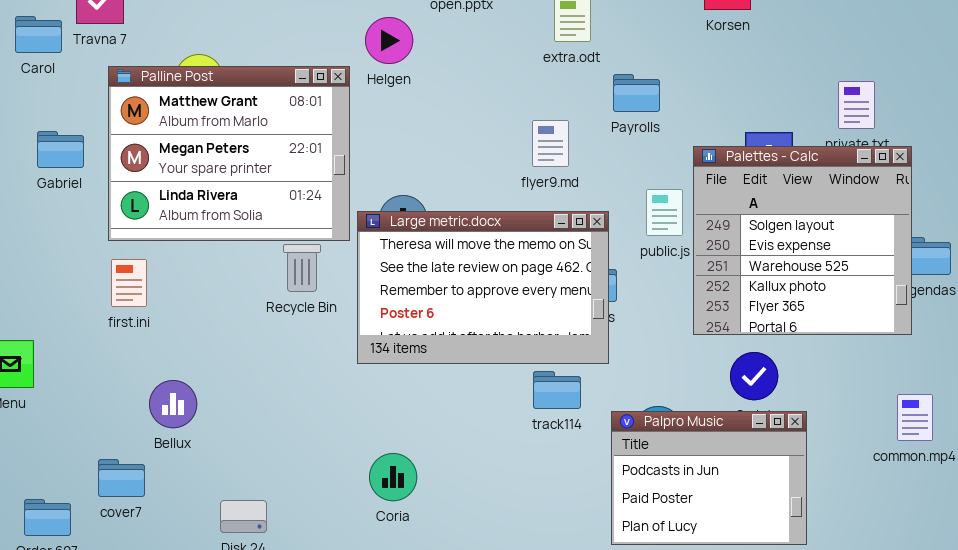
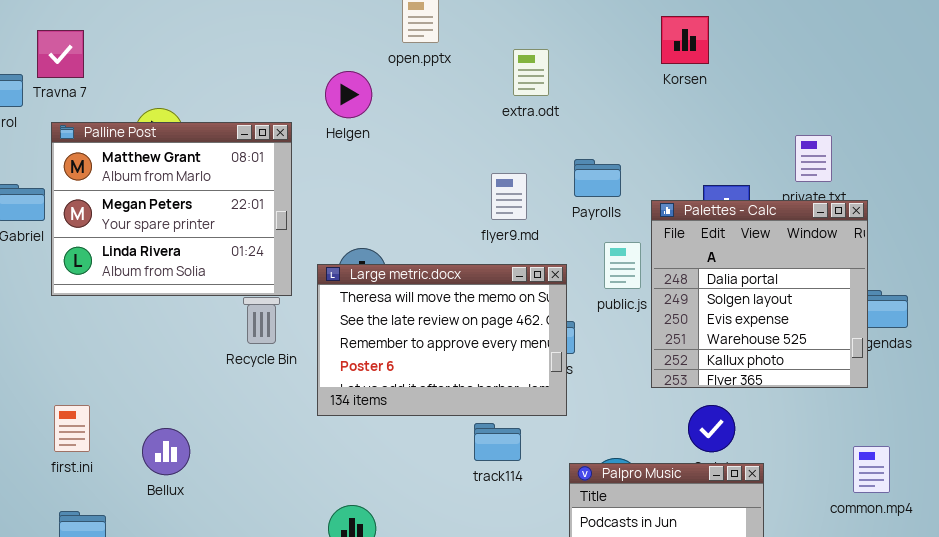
Palline Post: [108,66,350,241] -> [51,122,292,296], moved
Payrolls: [613,74,660,112] -> [574,159,621,197], moved
Palettes - Calc: [693,146,912,335] -> [651,200,868,388], scrolled up 1 row
first.ini: [111,259,147,307] -> [54,405,90,452], moved
track114: [533,371,581,409] -> [474,423,521,461], moved
Bellux: [149,380,197,428] -> [142,428,190,475], moved

